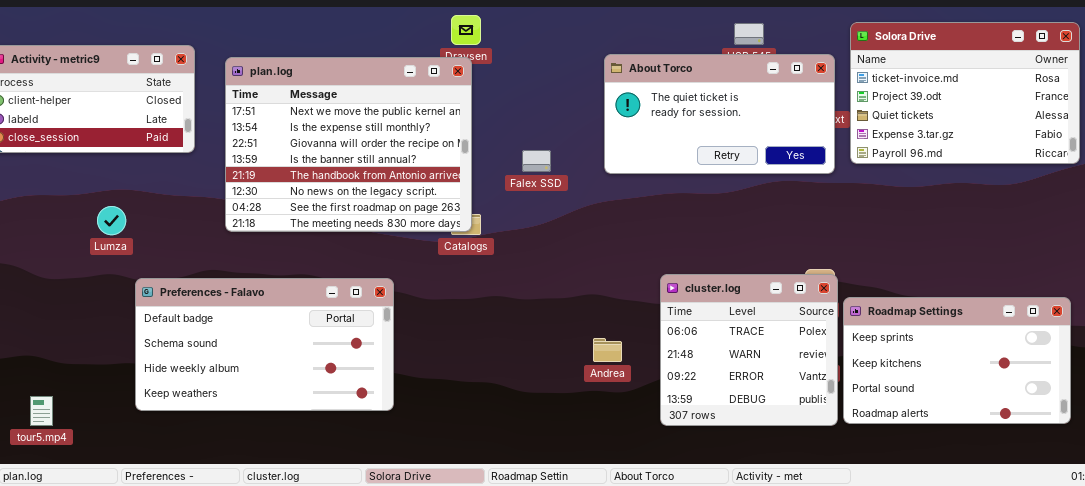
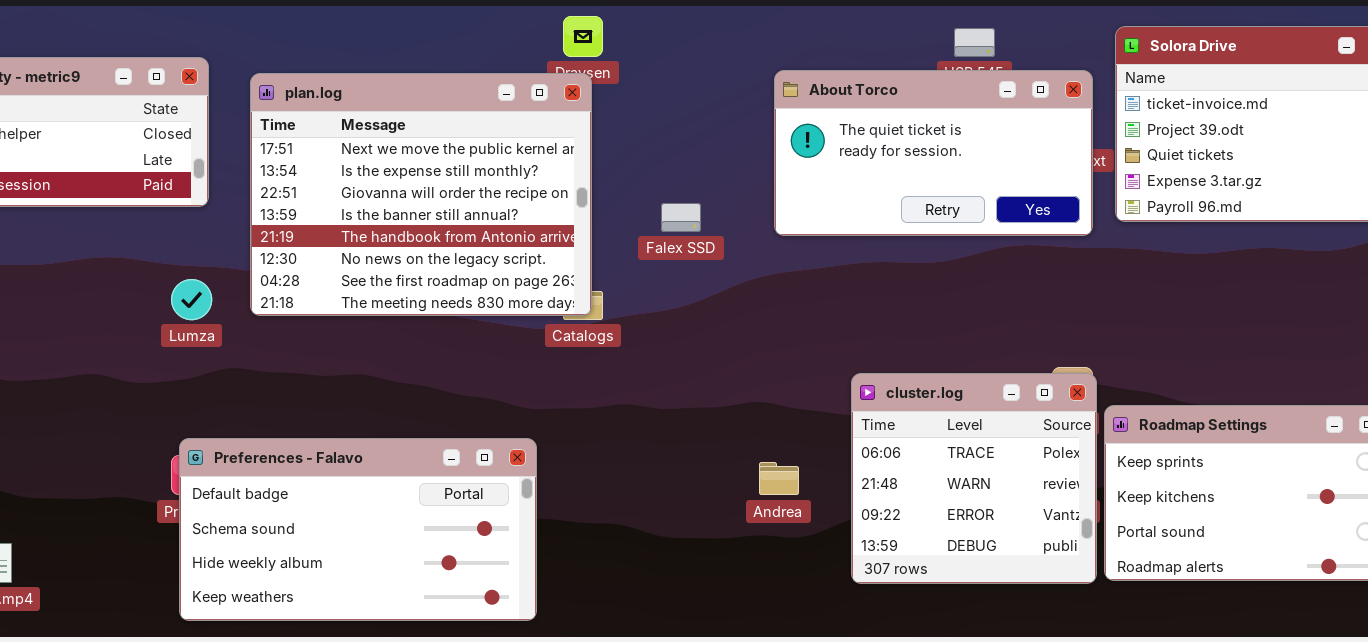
Lumza: [97,206,126,235] -> [171,279,212,320], moved
Preferences - Falavo: [135,278,394,411] -> [179,438,537,621], moved

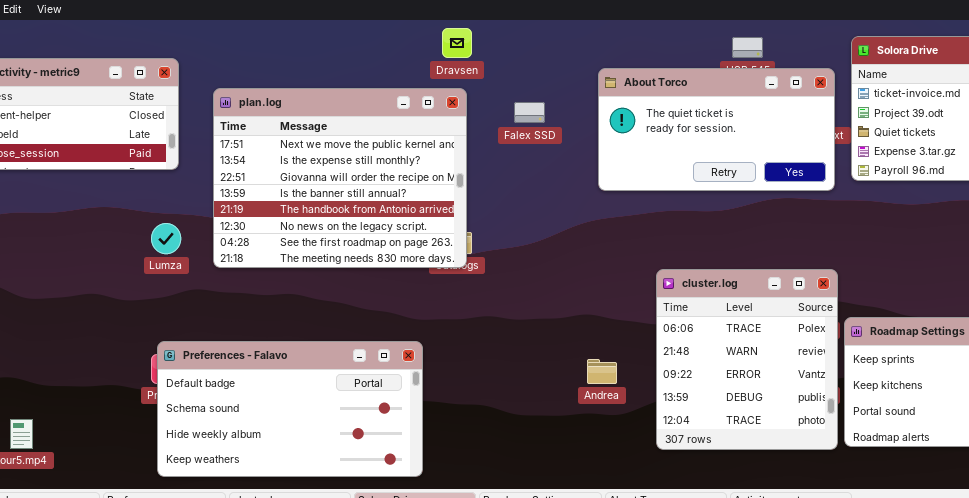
plan.log: [250,73,592,316] -> [213,88,467,268], moved
Falex SSD: [661,203,701,232] -> [514,102,545,123], moved
cluster.log: [851,373,1097,584] -> [656,269,838,450], resized

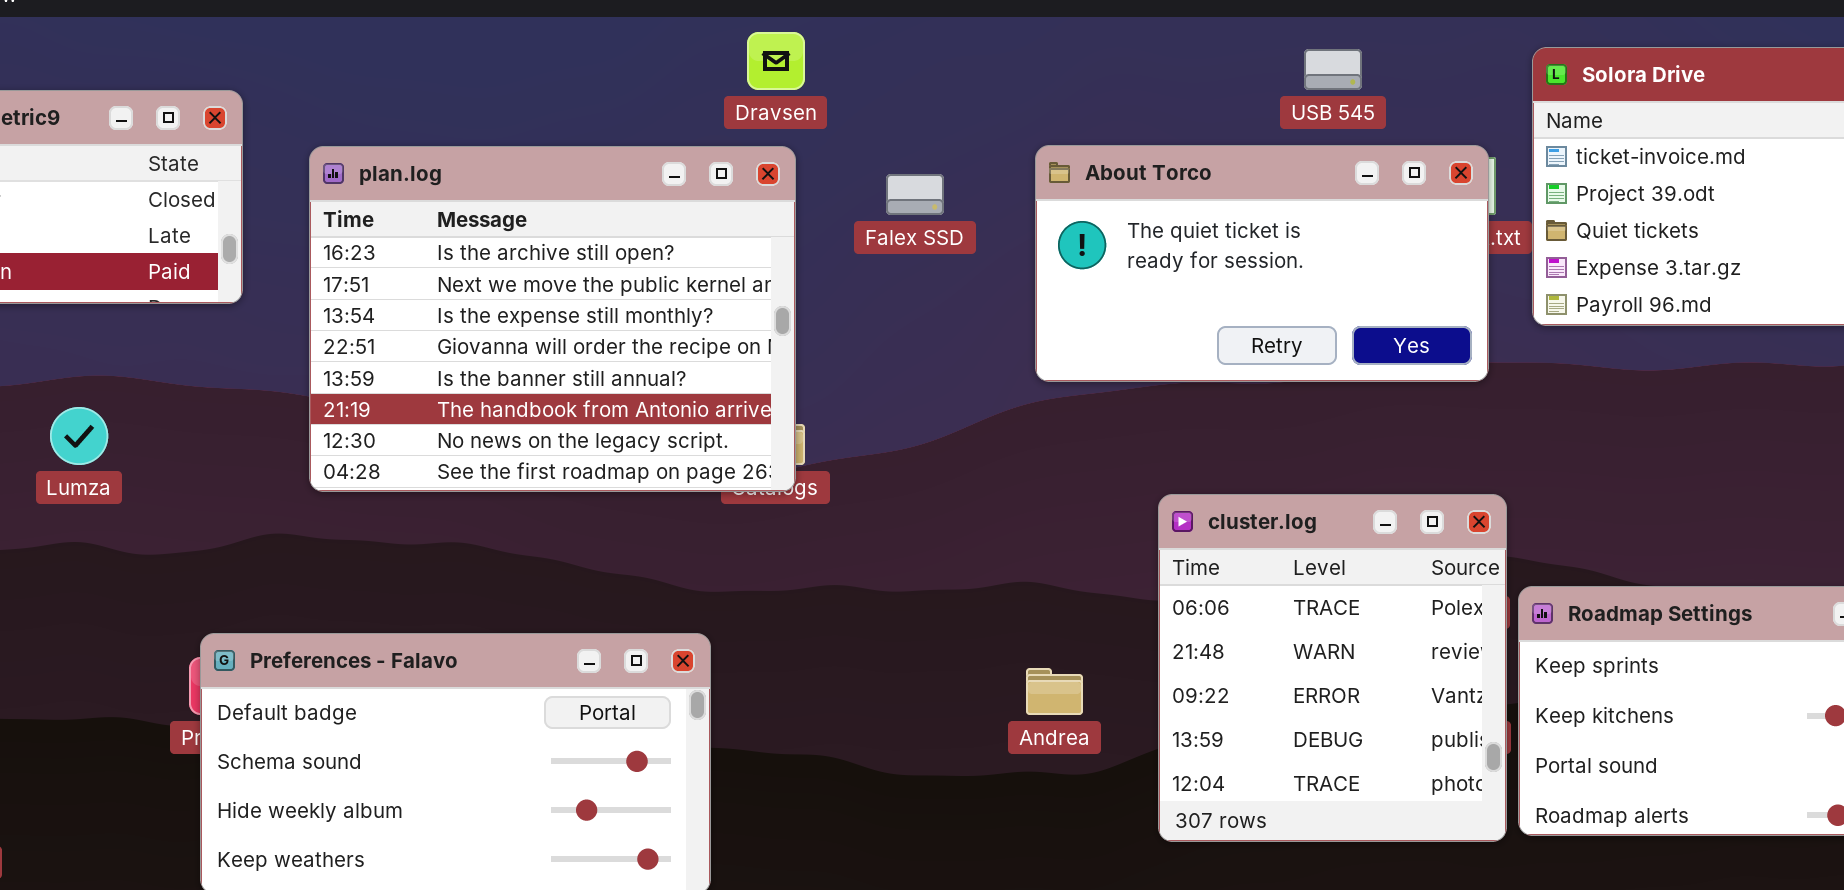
About Torco: [598,68,835,191] -> [1035,145,1489,382], moved
plan.log: [213,88,467,268] -> [309,146,796,492], scrolled up 1 row
Lumza: [151,223,181,254] -> [50,407,108,465], moved

